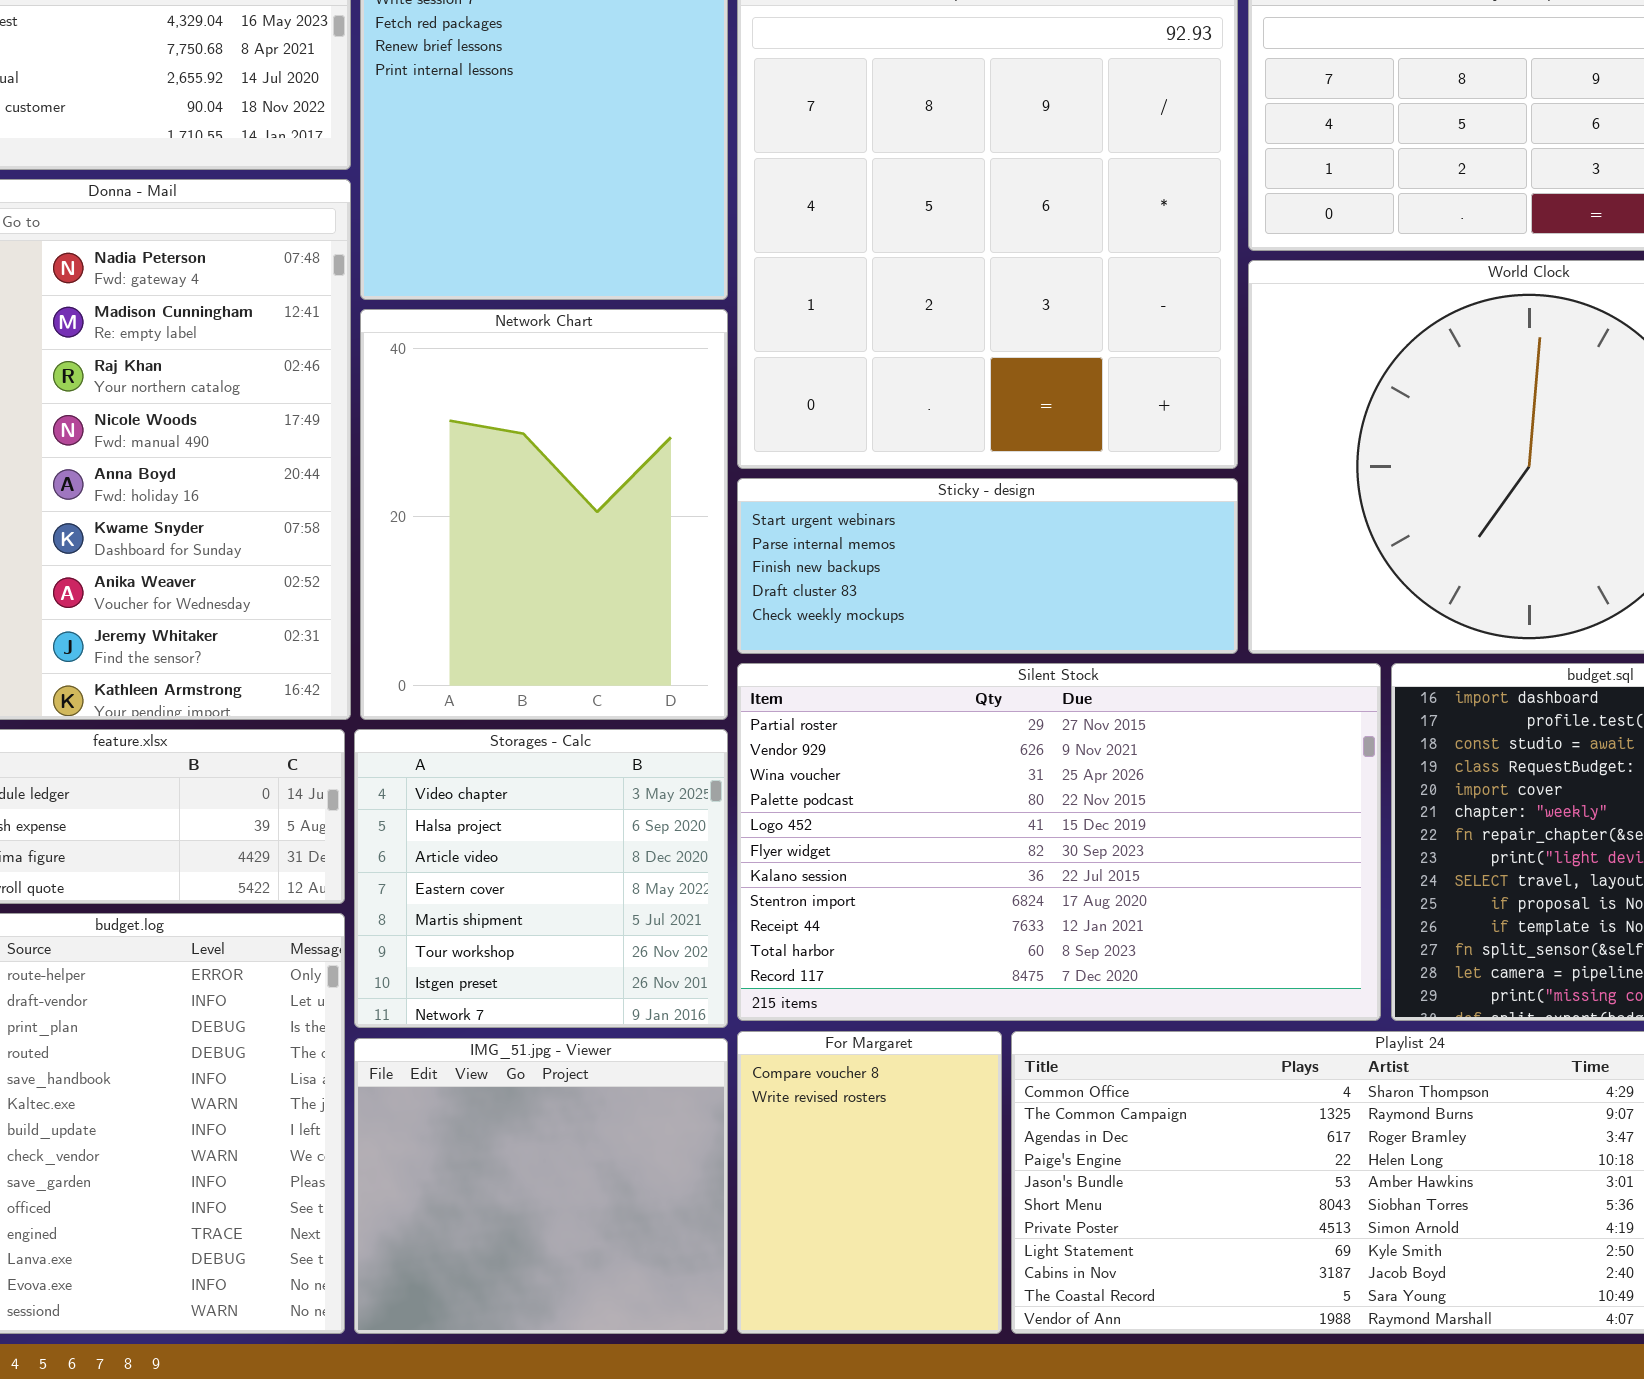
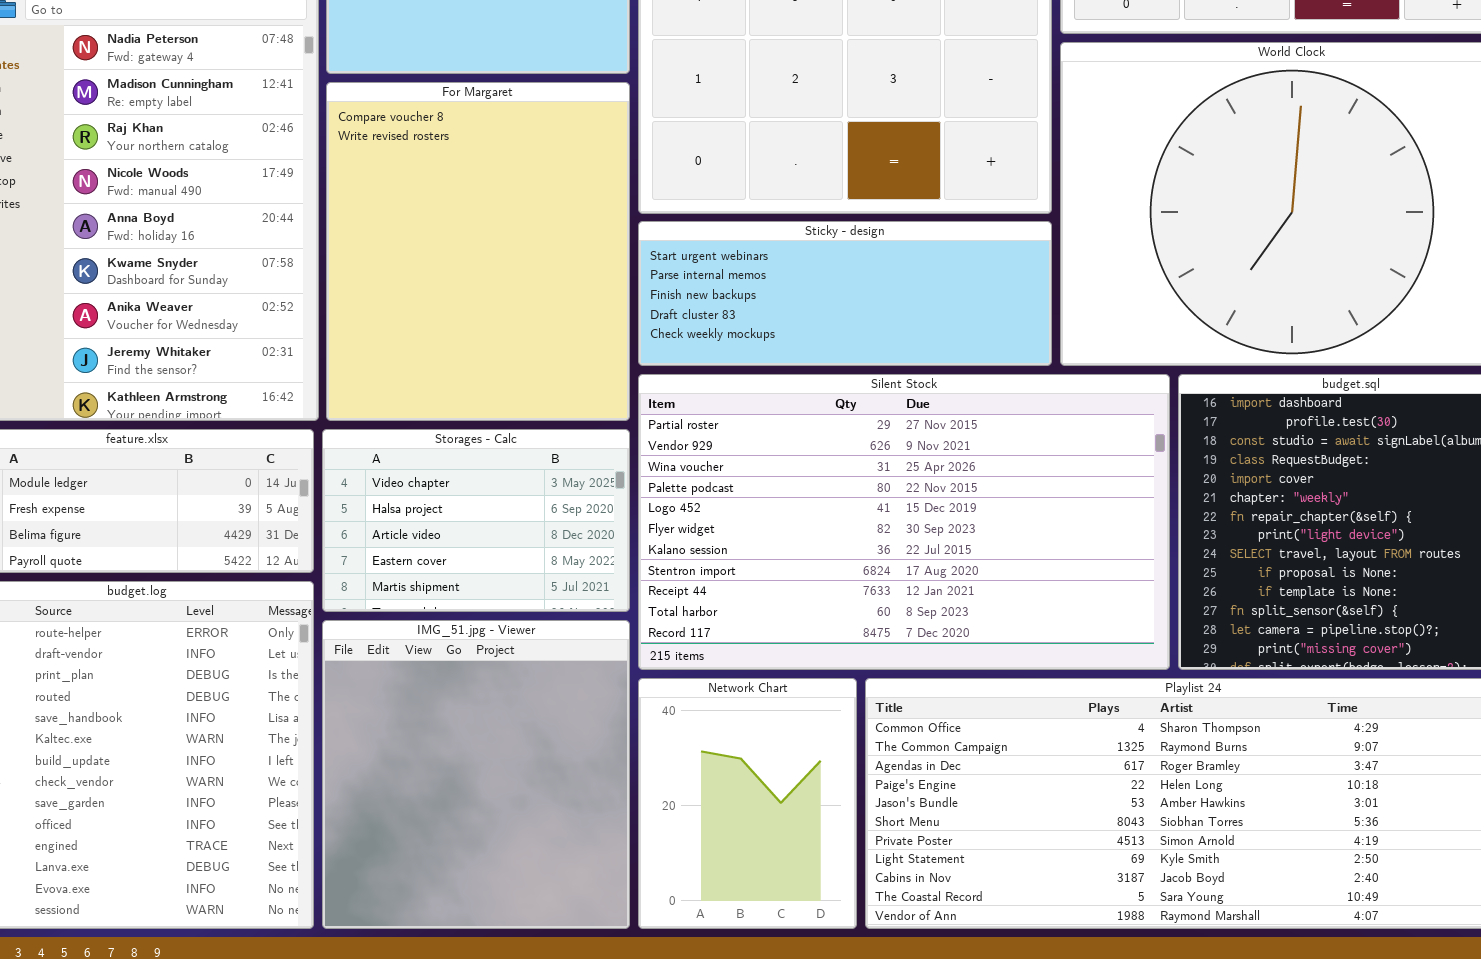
Network Chart: [360,309,728,720] -> [638,678,857,929], moved, resized
Storages - Calc: [354,729,728,1028] -> [322,429,630,612], resized
For Margaret: [737,1031,1002,1334] -> [326,82,630,421], moved, resized
IMG_51.jpg - Viewer: [354,1038,728,1334] -> [322,620,630,929], resized

